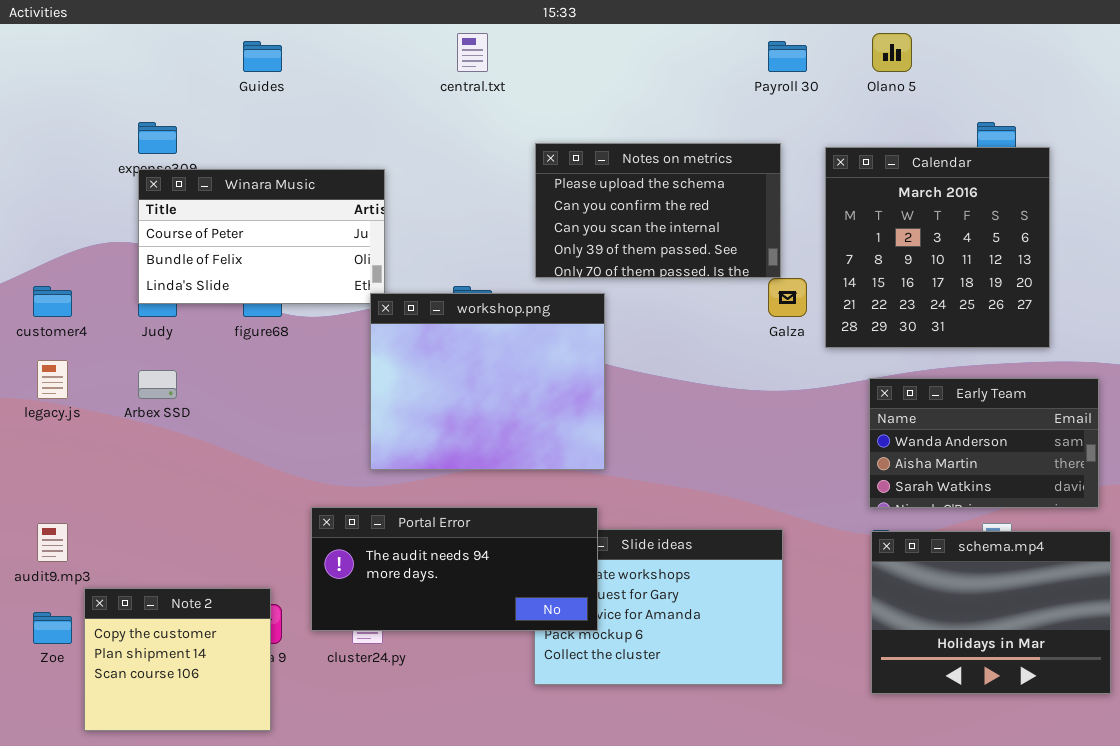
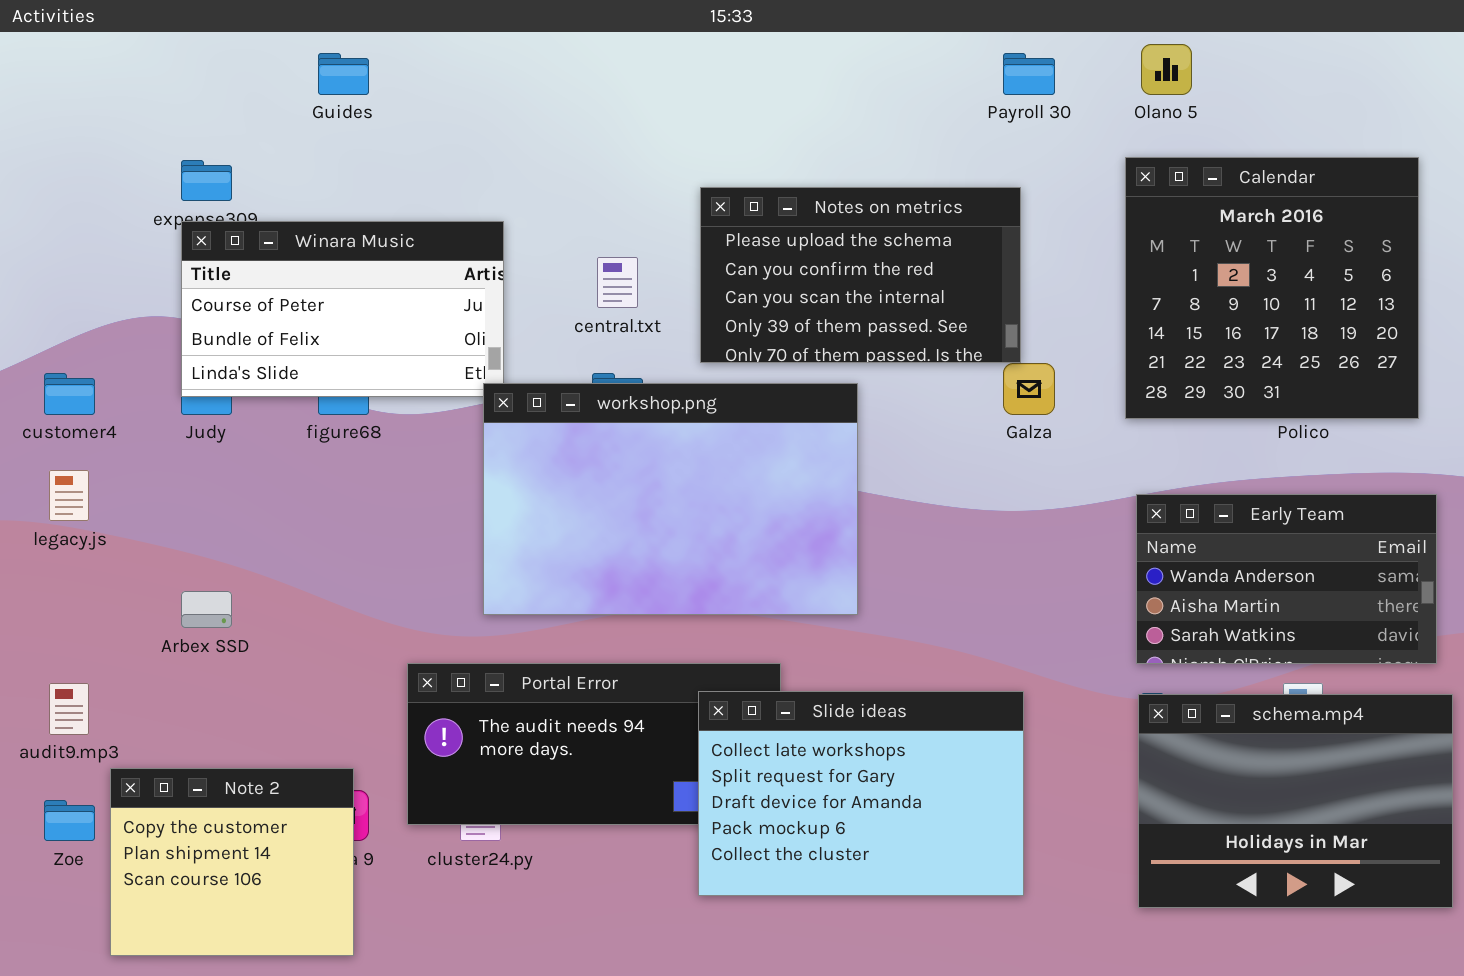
central.txt: [457,33,488,72] -> [597,257,638,308], moved
Calendar: [825,147,1050,348] -> [1125,157,1419,419], moved
workshop.png: [370,293,605,470] -> [483,383,858,615], resized
Arbex SSD: [138,370,177,399] -> [181,591,232,628], moved
Slide ideas: [534,529,783,685] -> [698,691,1024,896], raised

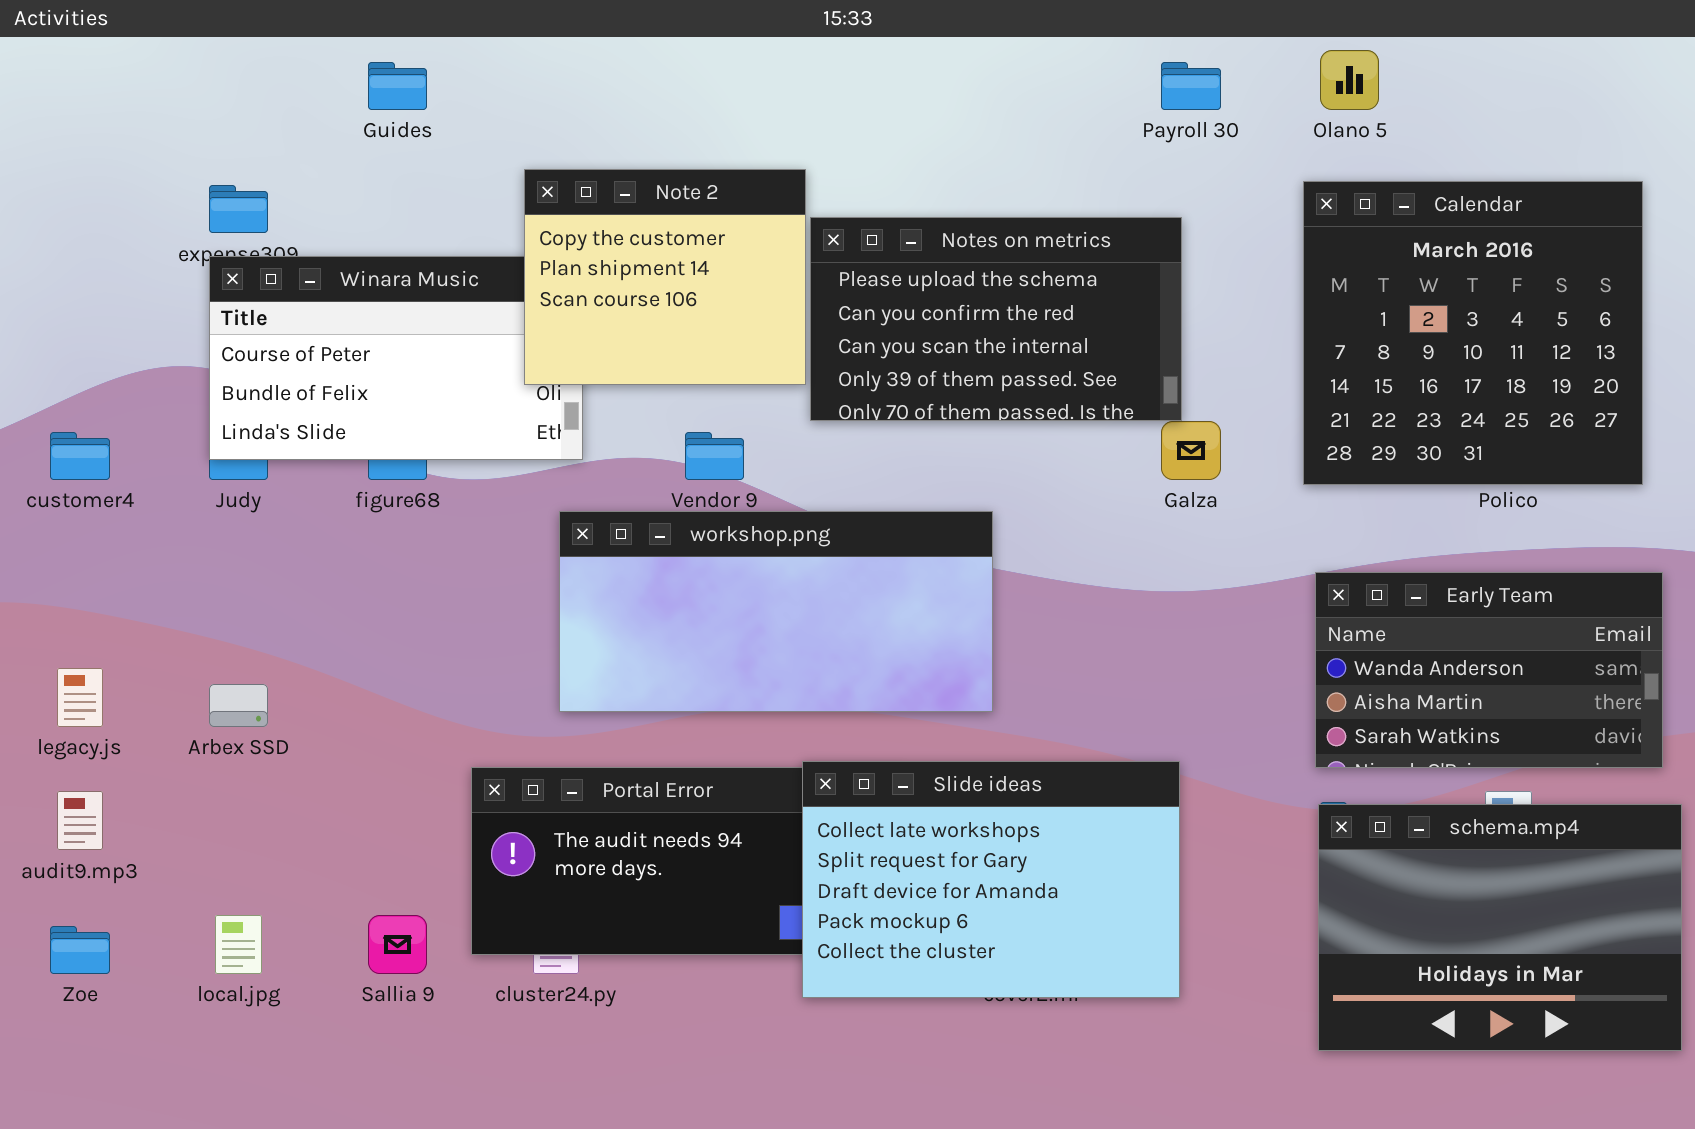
workshop.png: [483,383,858,615] -> [559,511,993,712], resized
legacy.js: [49,470,89,521] -> [57,668,103,727], moved
Slide ideas: [698,691,1024,896] -> [802,761,1180,998], moved
Note 2: [110,768,354,956] -> [524,169,806,385], moved

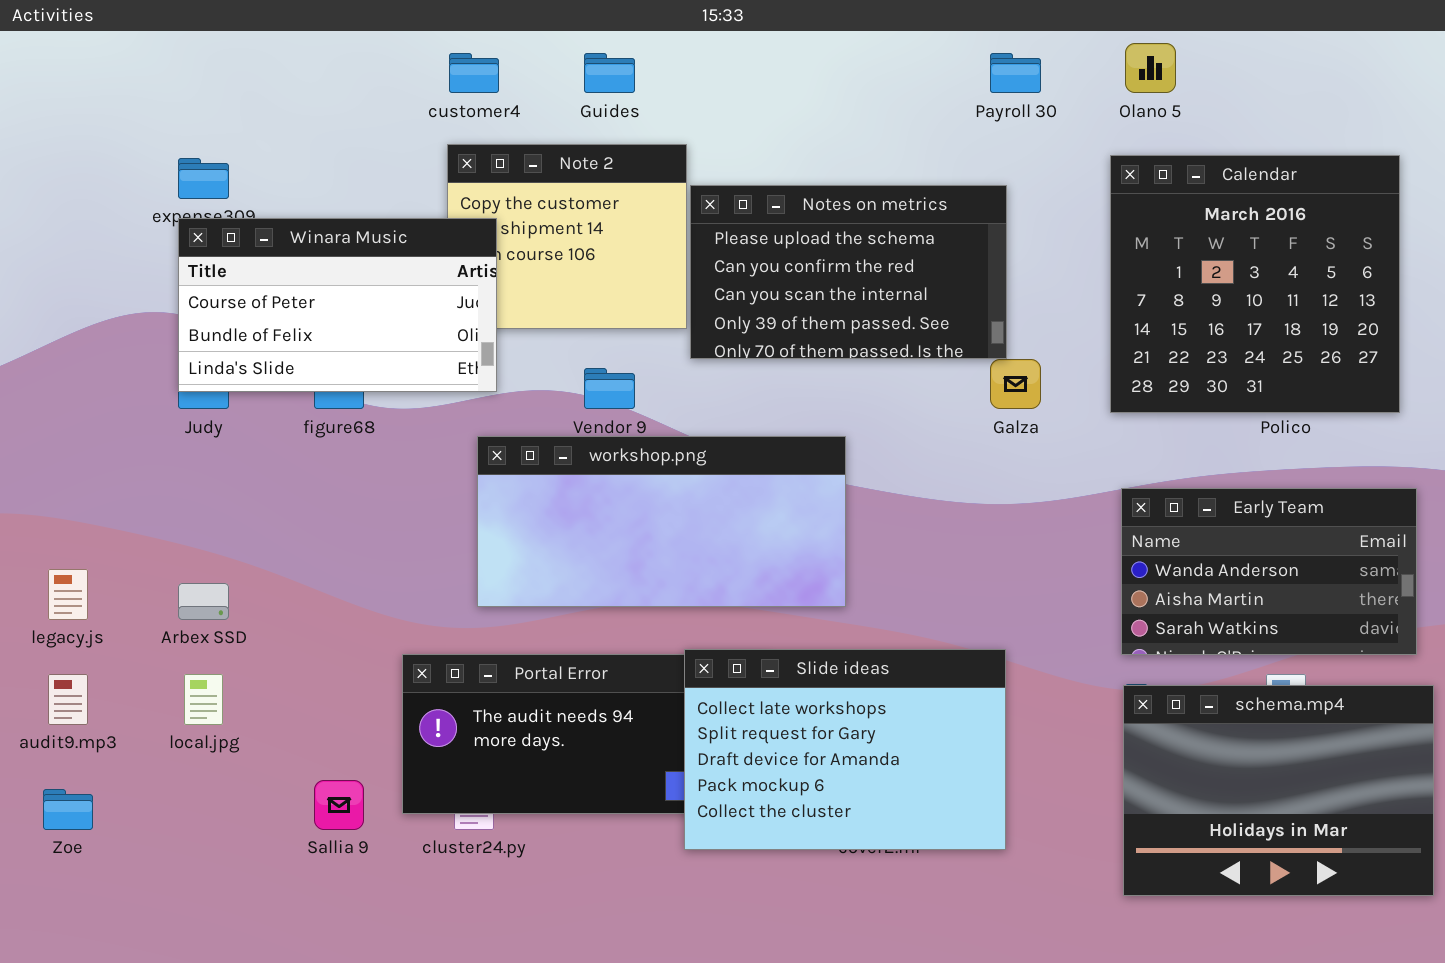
Guides: [368,62,427,110] -> [584,53,635,93], moved
Winara Music: [209,256,583,460] -> [178,218,497,392], raised
customer4: [50,432,110,480] -> [449,53,499,93], moved
local.jpg: [215,915,262,974] -> [184,674,223,725], moved

